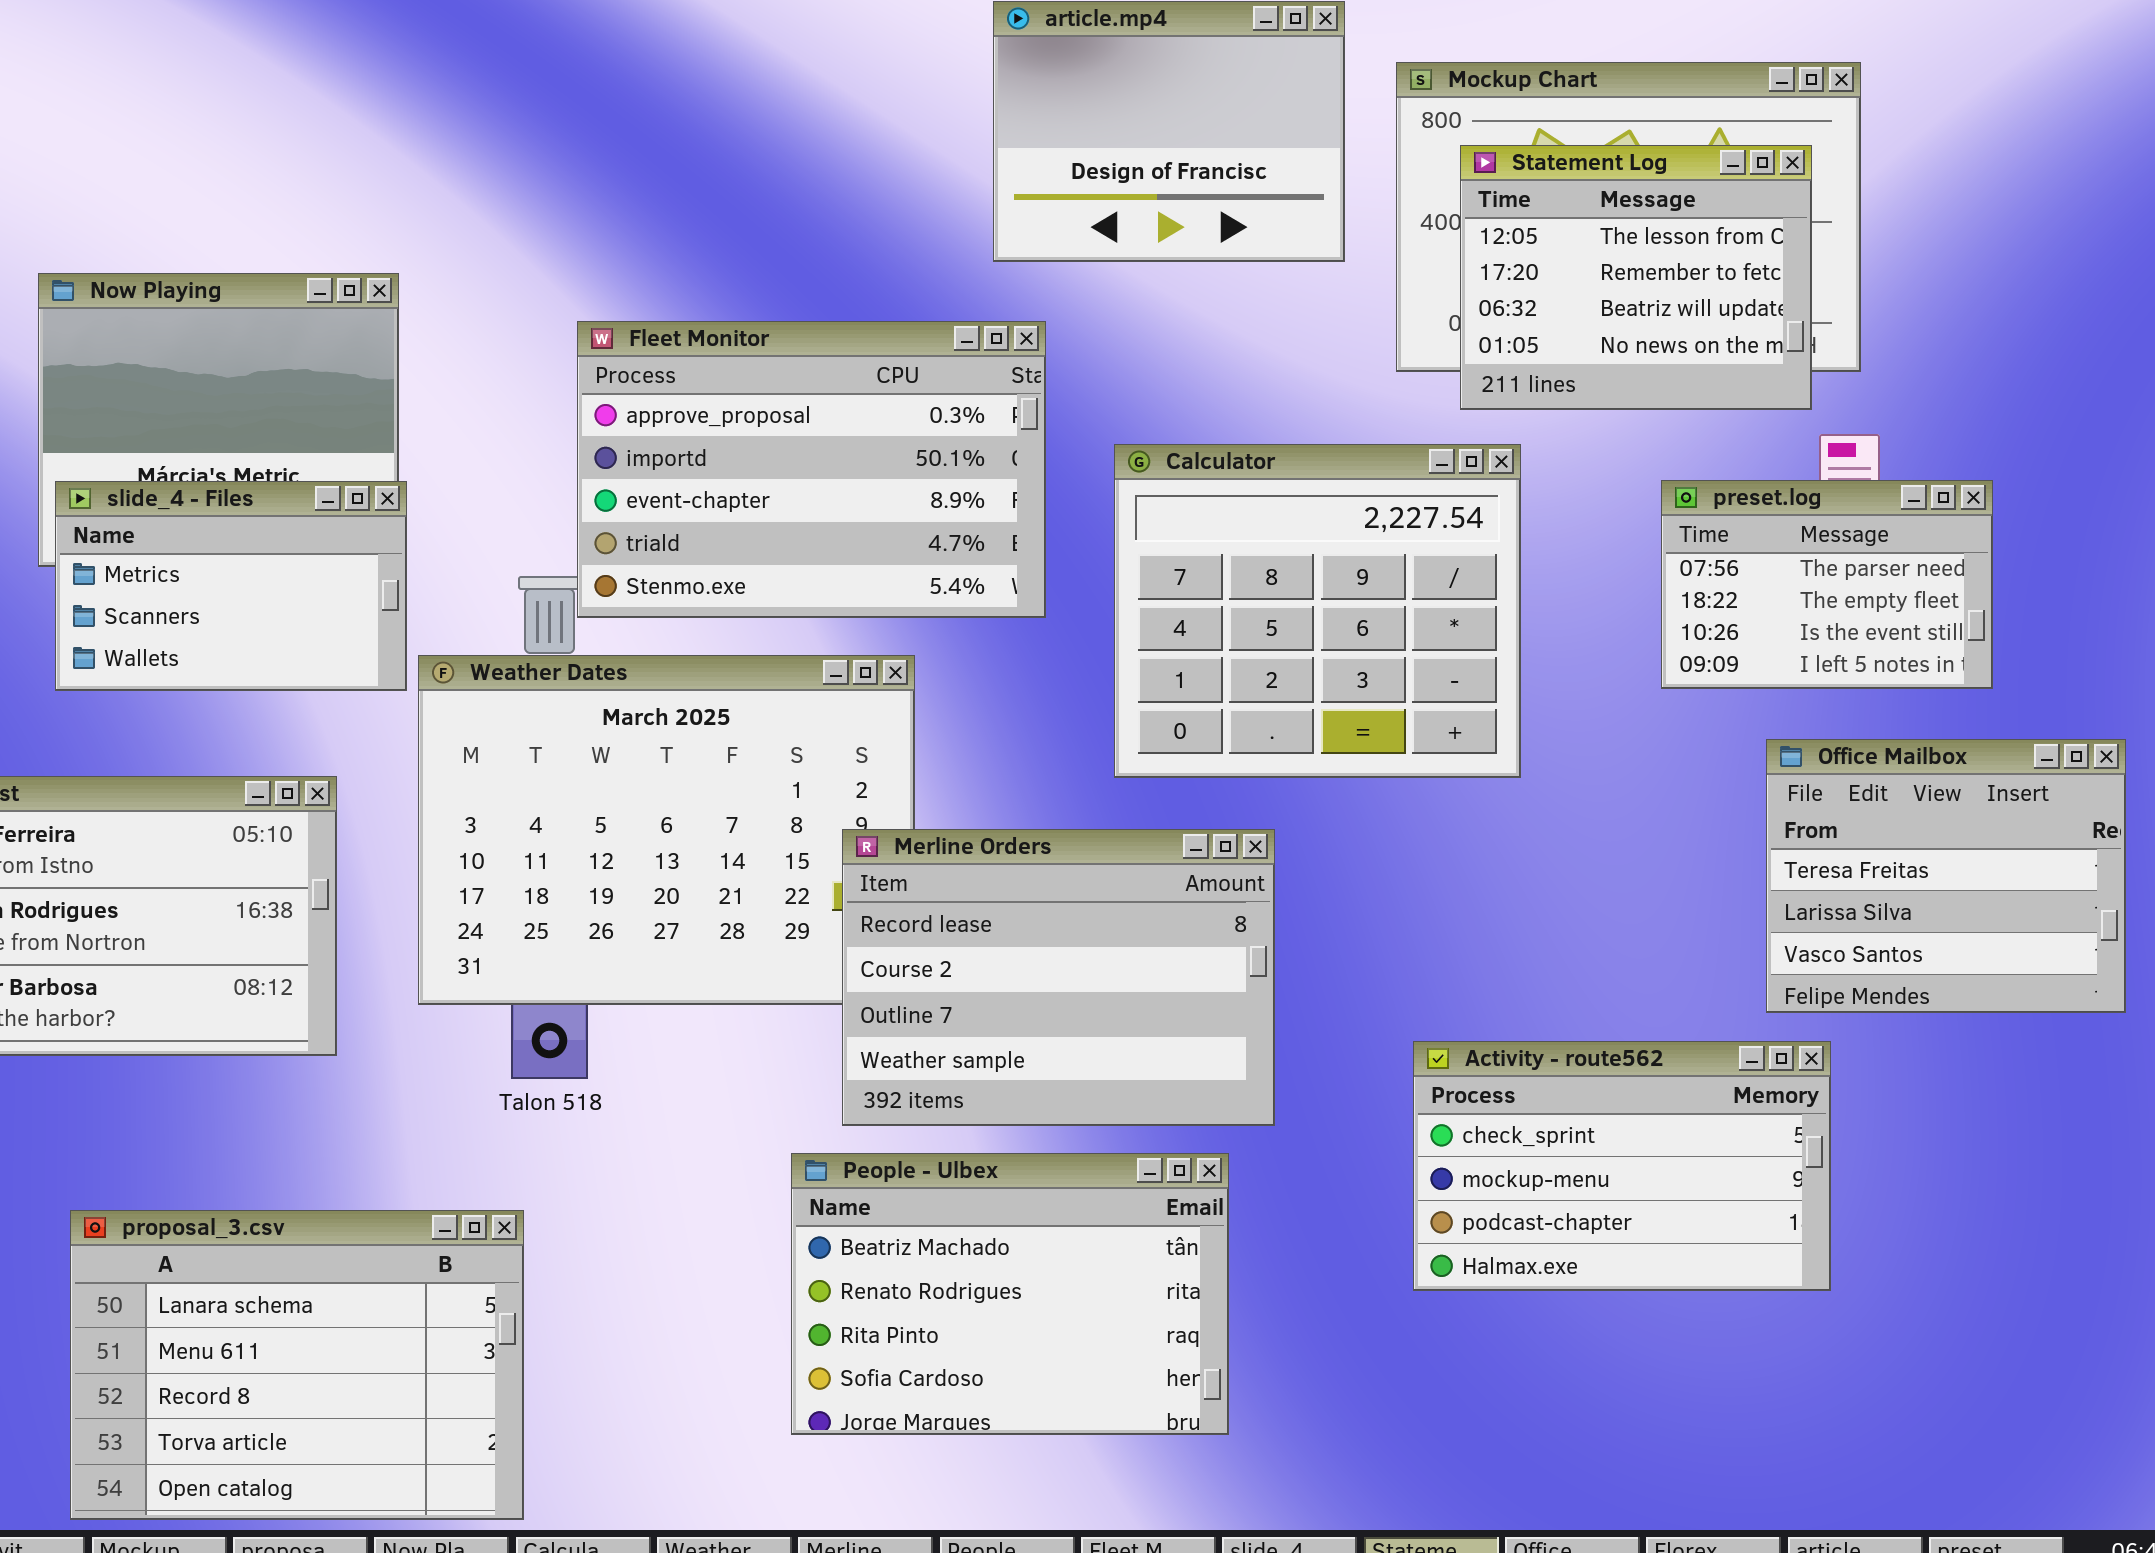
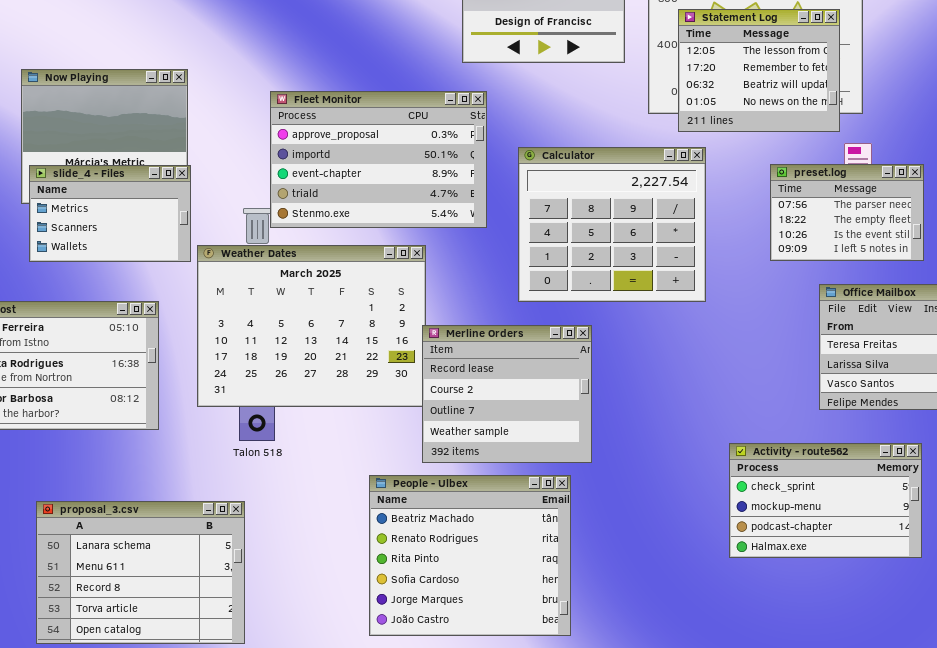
Merline Orders: [842,829,1275,1126] -> [422,325,592,463], resized
Activity - route562: [1413,1041,1831,1291] -> [729,443,922,558], moved
People - Ulbex: [791,1153,1229,1435] -> [369,475,571,636], resized

